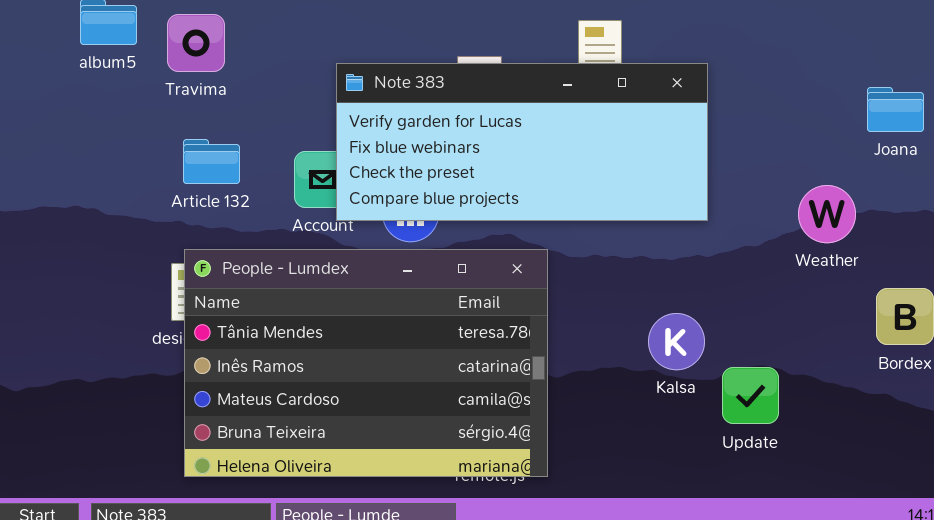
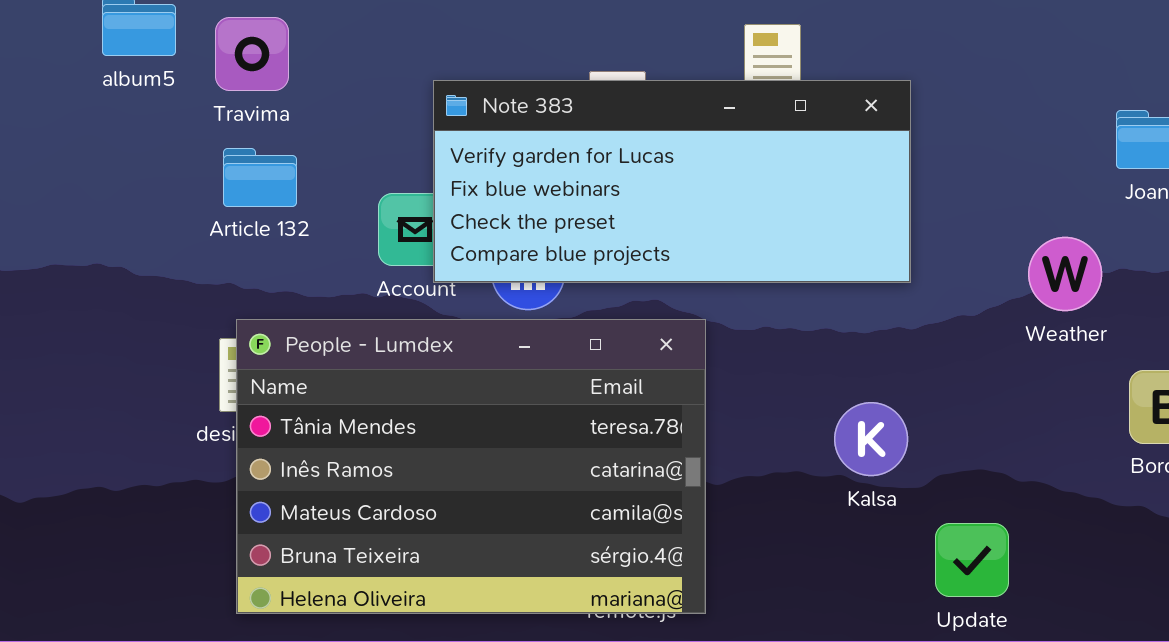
Article 132: [183,139,240,184] -> [223,148,297,207], moved
Update: [722,367,779,424] -> [935,523,1009,597], moved

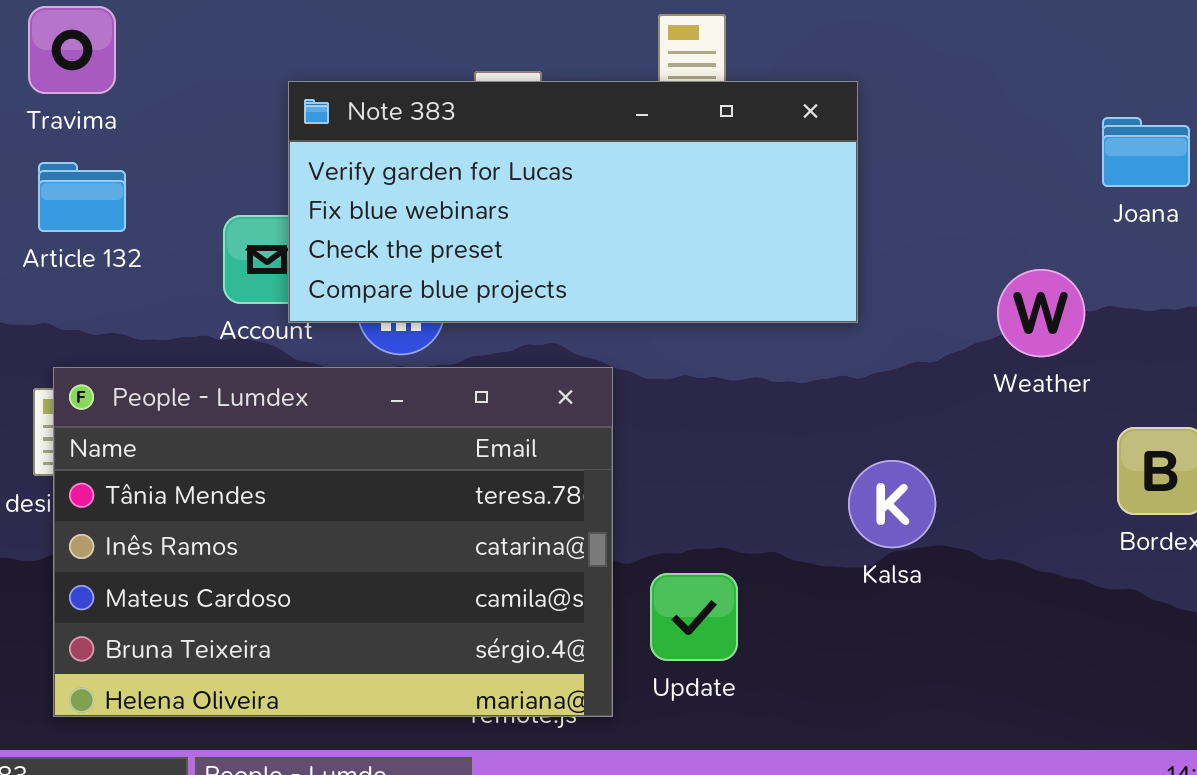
Kalsa: [834,402,908,476] -> [848,460,936,548], moved
Update: [935,523,1009,597] -> [650,573,738,661], moved

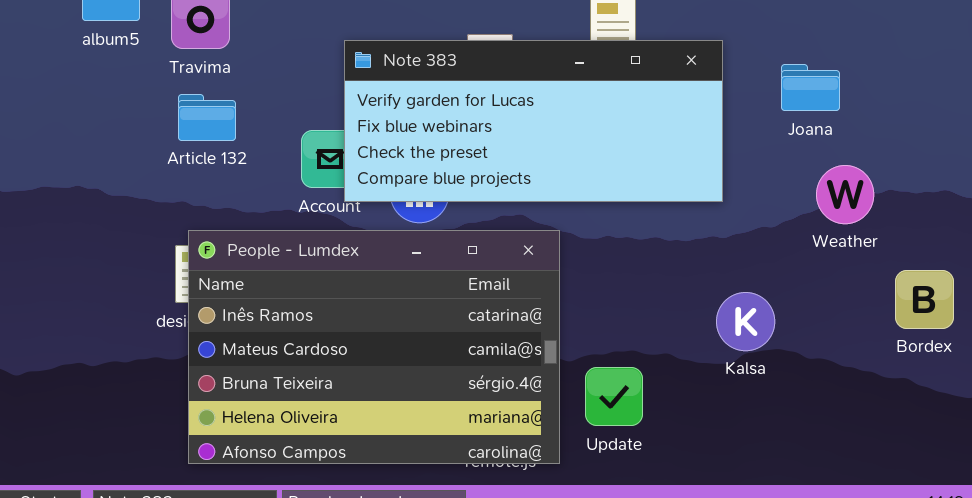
Joana: [1102,117,1190,187] -> [781,64,840,111], moved
People - Lumdex: [53,367,613,717] -> [188,230,560,464], scrolled down 1 row

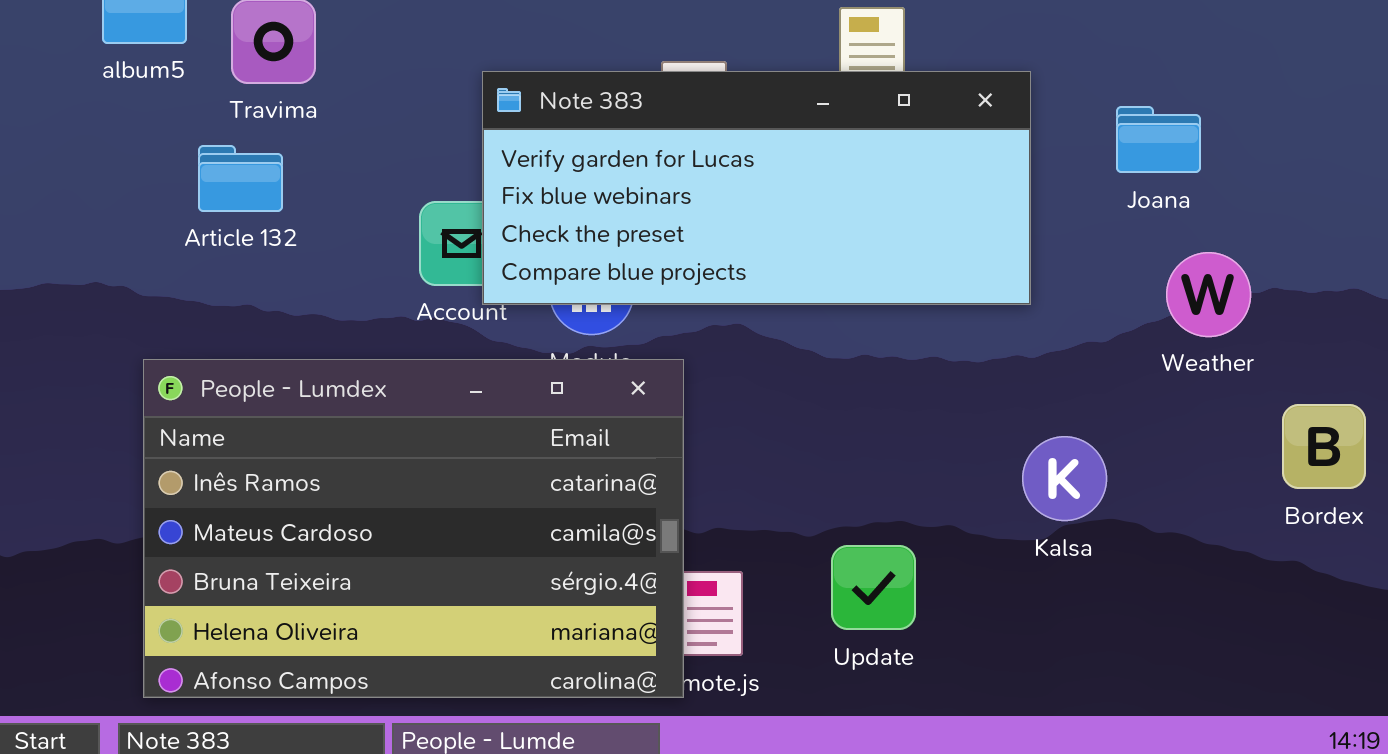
Article 132: [178,94,236,141] -> [198,145,283,212], moved
People - Lumdex: [188,230,560,464] -> [143,359,684,698], moved

